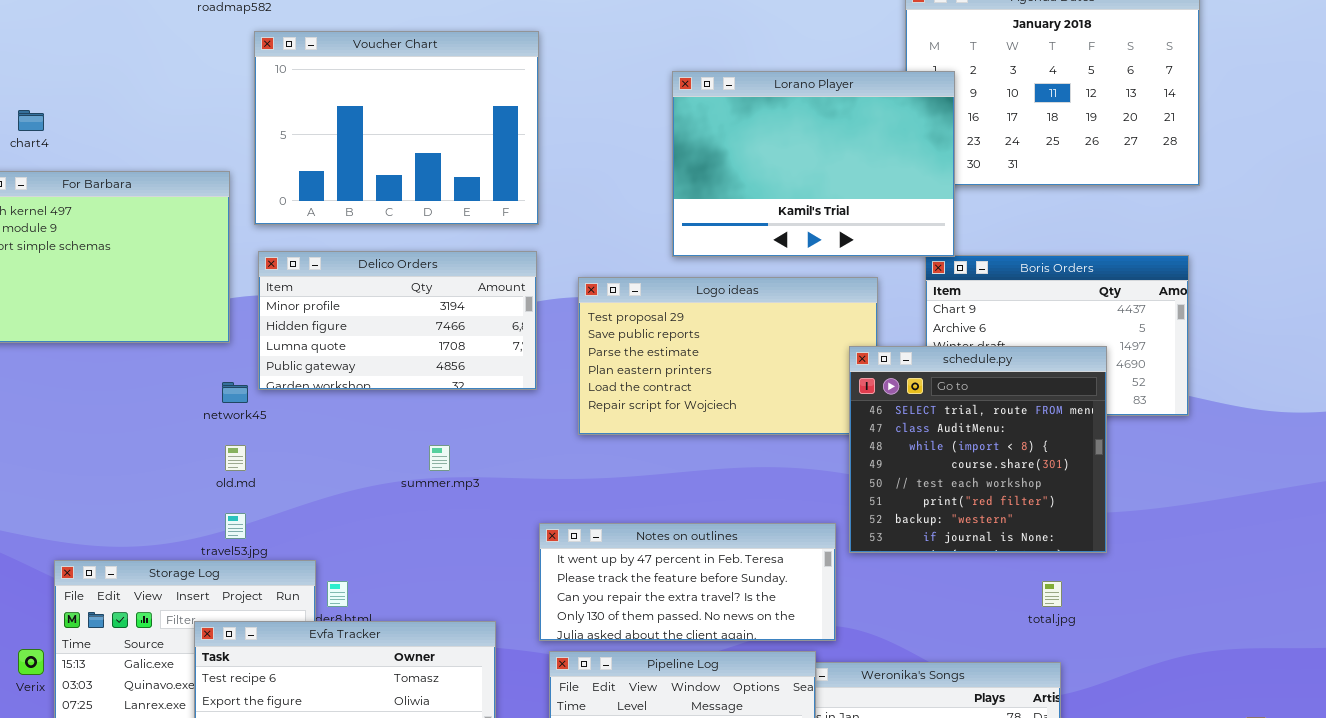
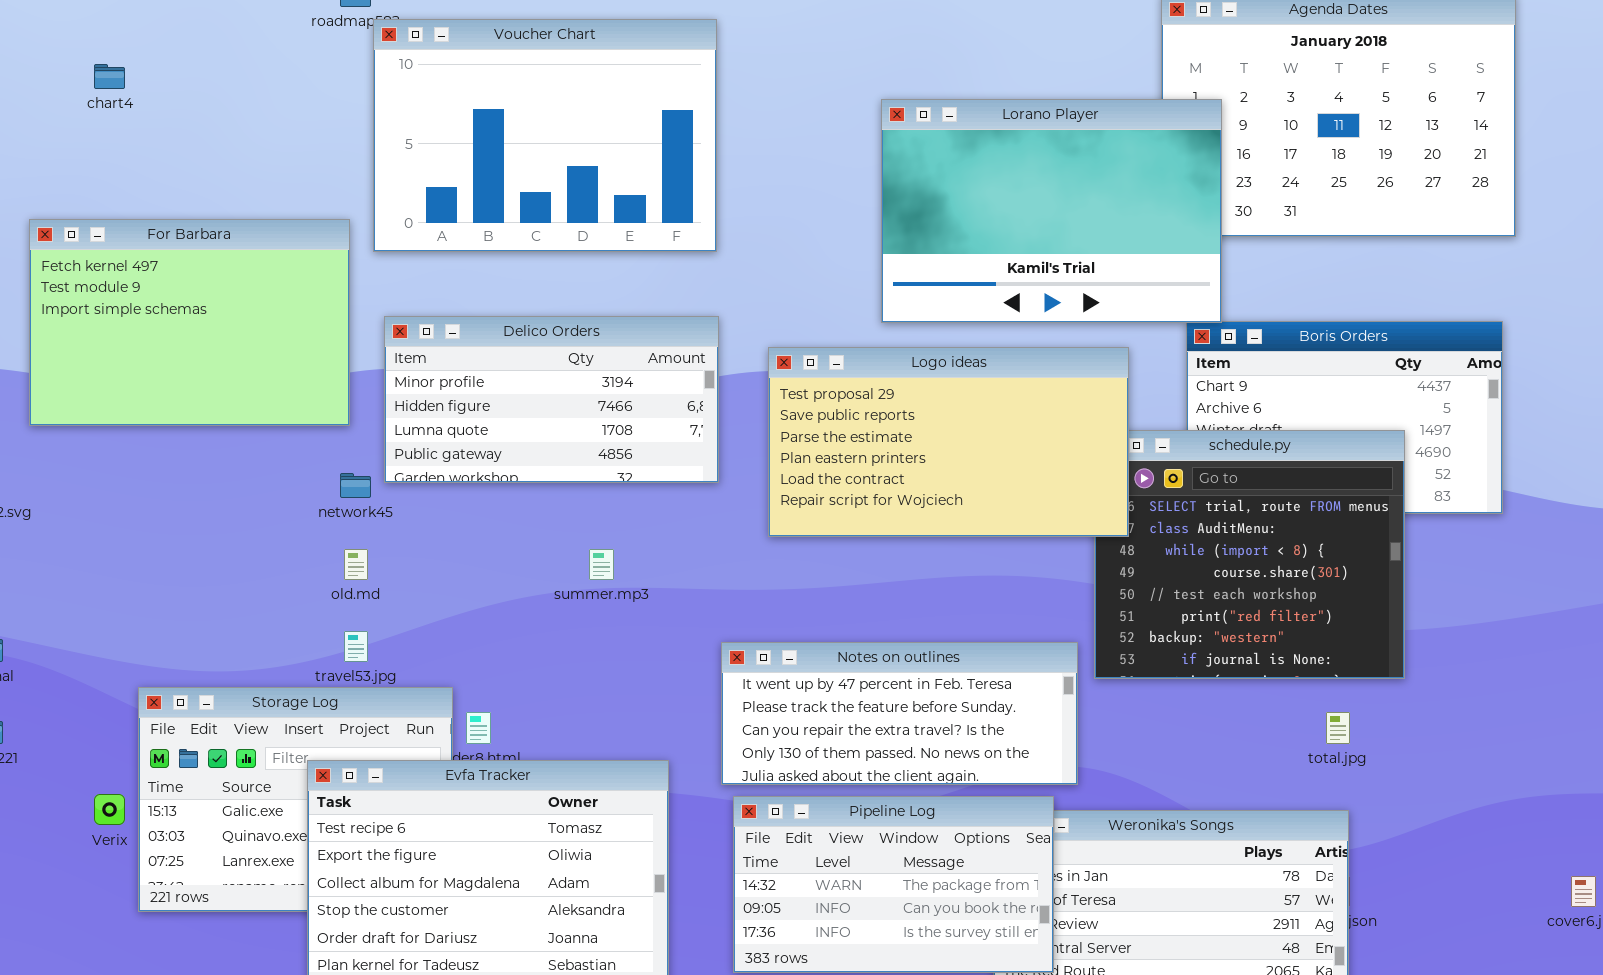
Voucher Chart: [254,31,539,225] -> [373,19,717,252], moved
chart4: [18,110,44,131] -> [94,64,125,89], moved
Logo ideas: [578,277,878,435] -> [768,347,1129,537], raised

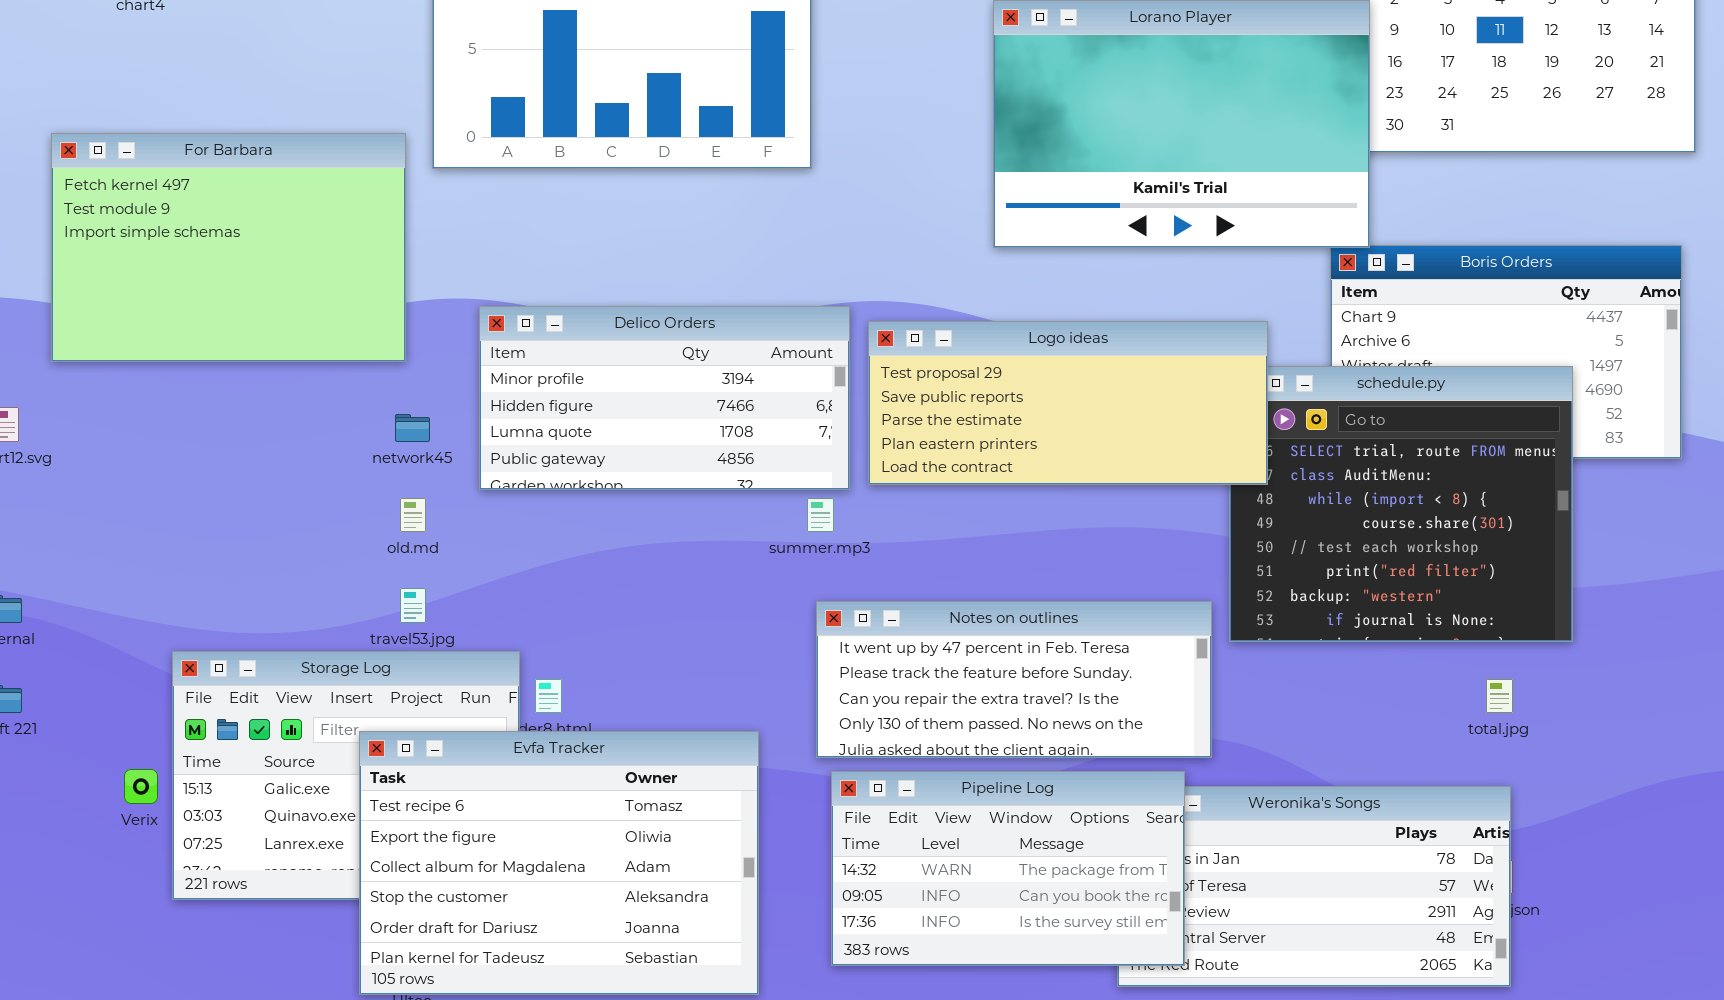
Delico Orders: [384,316,719,483] -> [479,306,850,490], moved
Logo ideas: [768,347,1129,537] -> [868,321,1268,485], resized
summer.mp3: [589,549,614,580] -> [807,498,834,532], moved

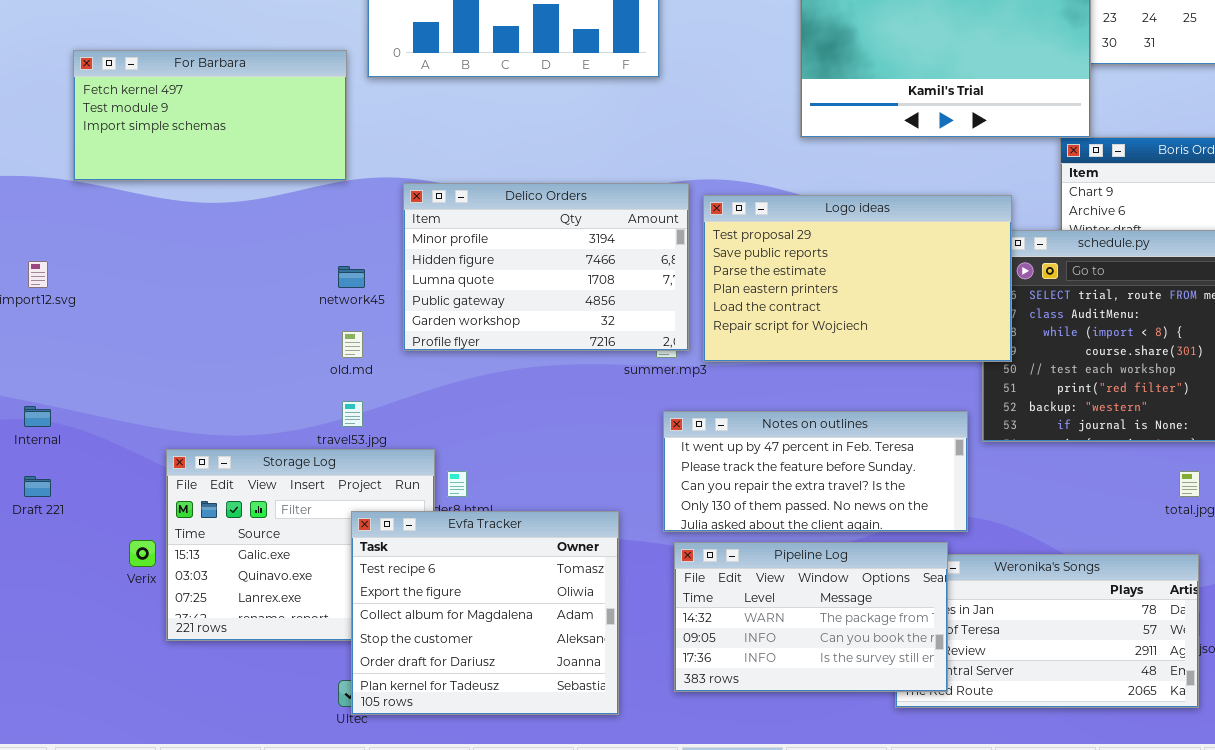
For Barbara: [51,133,406,362] -> [73,50,347,181], resized
Delico Orders: [479,306,850,490] -> [403,183,689,351], resized
Logo ideas: [868,321,1268,485] -> [703,195,1012,362], resized
Evfa Tracker: [359,731,759,995] -> [351,511,619,715], resized

